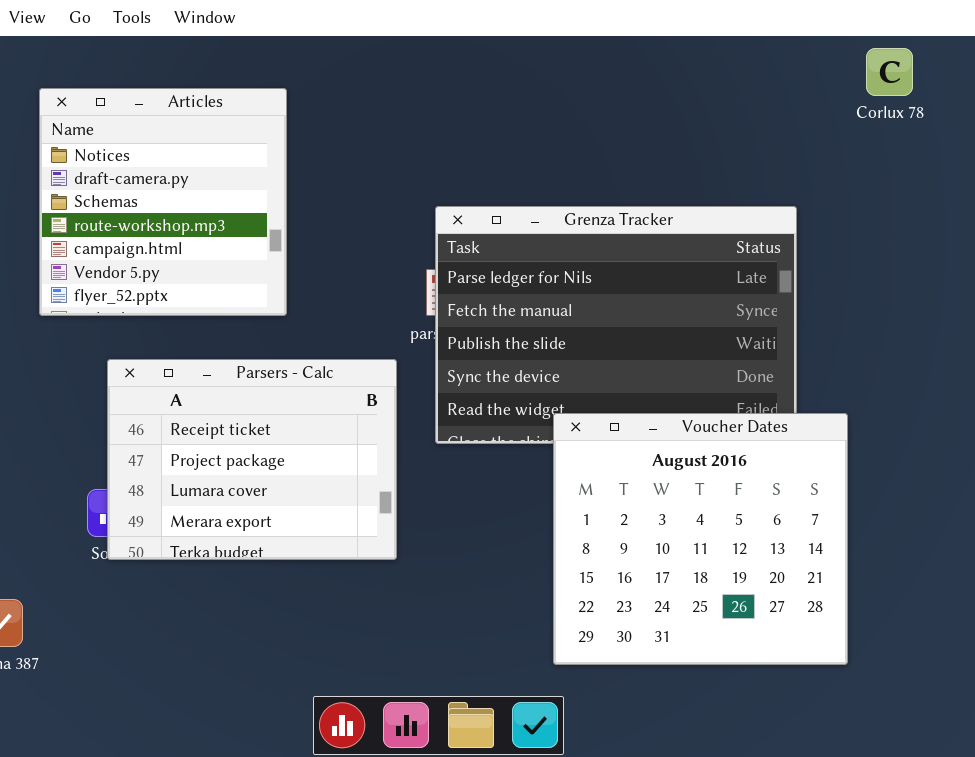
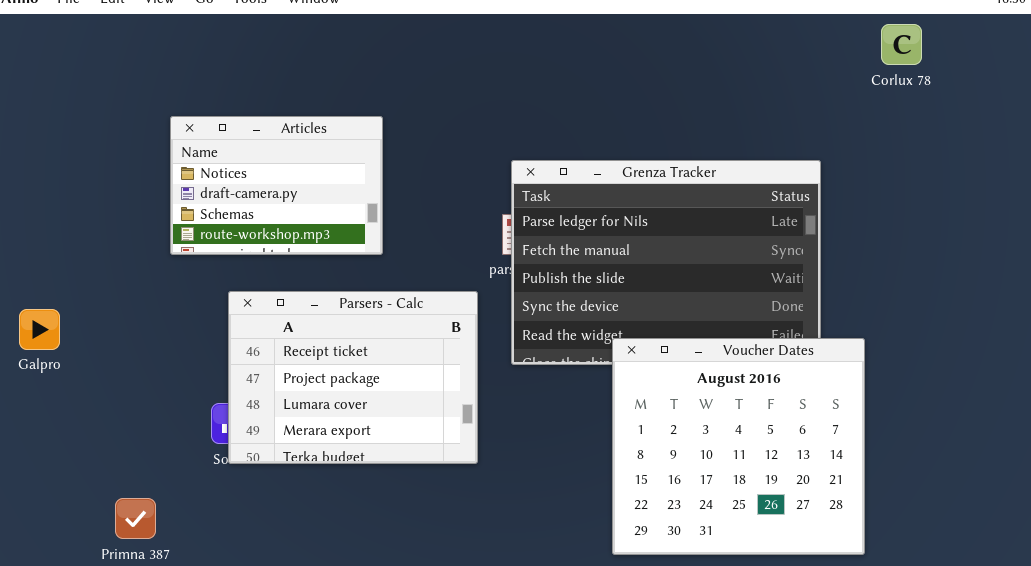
Articles: [39,88,287,316] -> [170,116,383,255], resized

